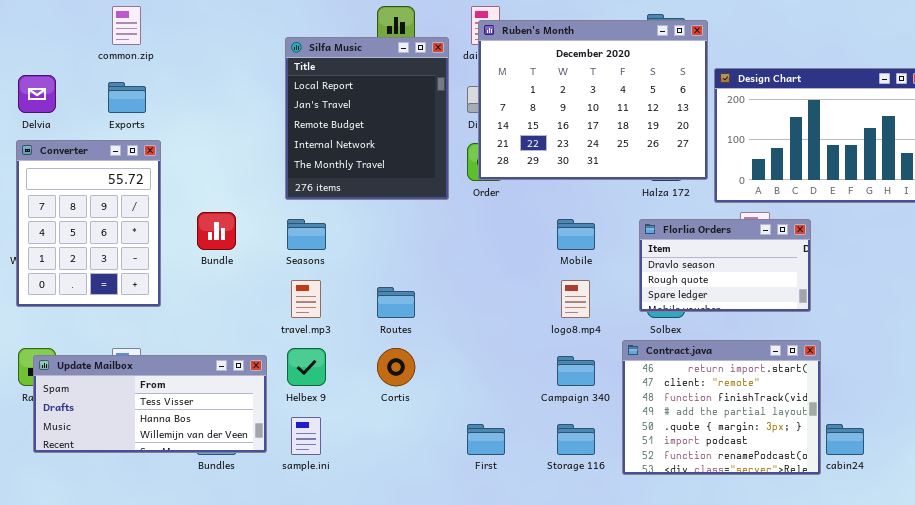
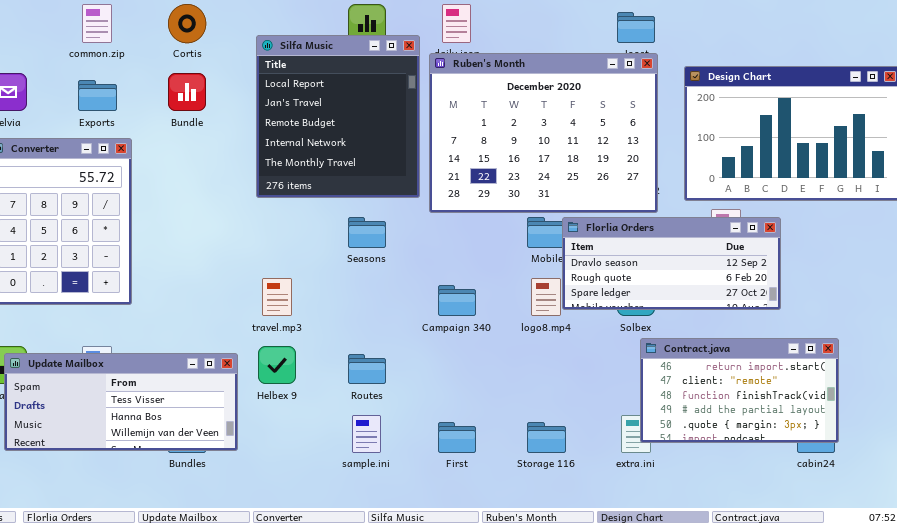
Ruben's Month: [478,20,708,180] -> [429,53,658,213], moved
Bundle: [197,212,236,250] -> [168,73,206,111], moved
Seasons: [287,219,326,250] -> [348,217,386,248], moved
Florlia Orders: [639,219,811,312] -> [562,217,781,310], resized
Routes: [377,287,415,318] -> [348,354,386,384], moved
Contract.java: [622,340,821,475] -> [640,338,839,443], moved, resized
Cortis: [377,348,415,386] -> [168,4,206,43], moved
Campaign 340: [557,356,595,386] -> [438,285,476,316], moved
sample.ini: [291,417,321,455] -> [352,415,381,453], moved

